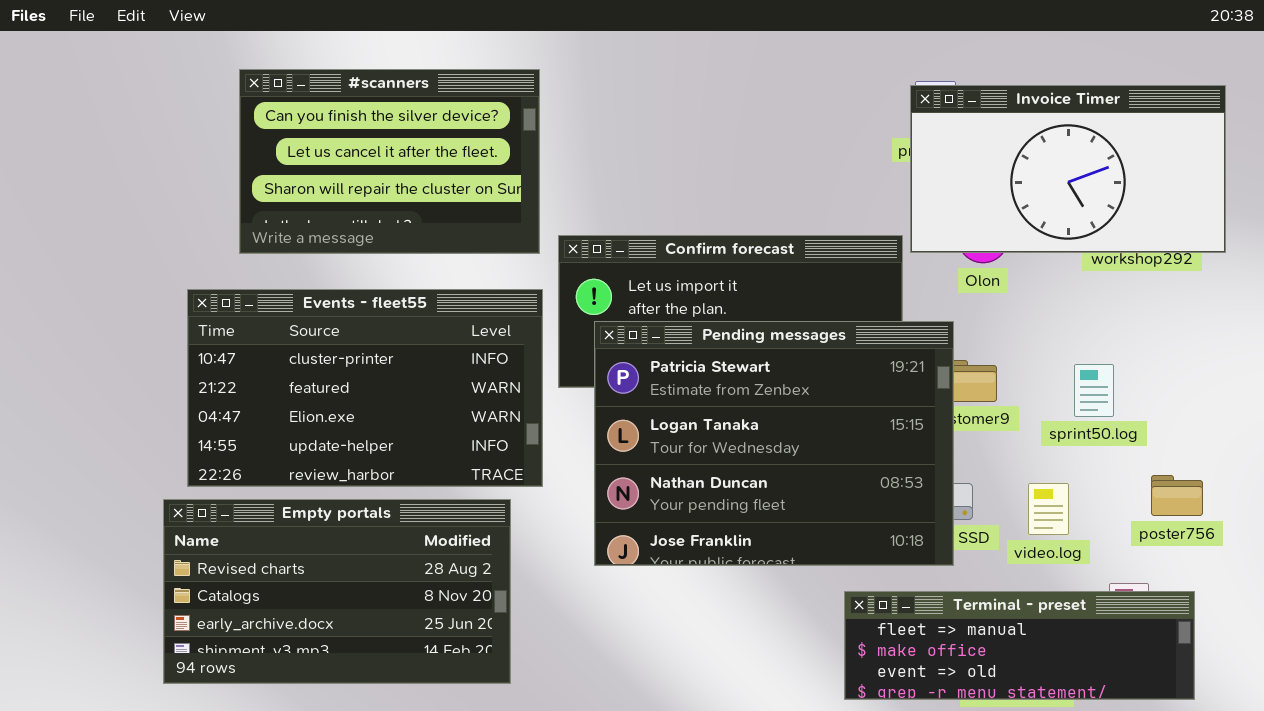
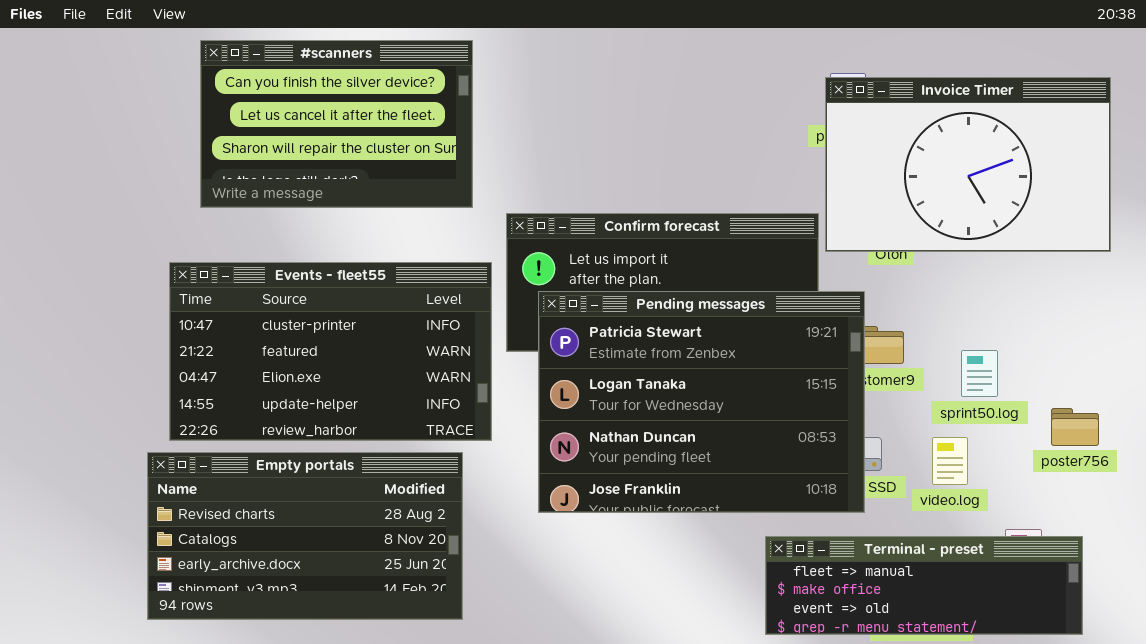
#scanners: [239,69,540,254] -> [200,40,473,208], moved
Invoice Timer: [910,85,1226,253] -> [825,77,1111,252], resized
sprint50.log: [1074,364,1114,417] -> [961,350,998,397], moved
poster756: [1151,475,1203,516] -> [1051,408,1099,446], moved

